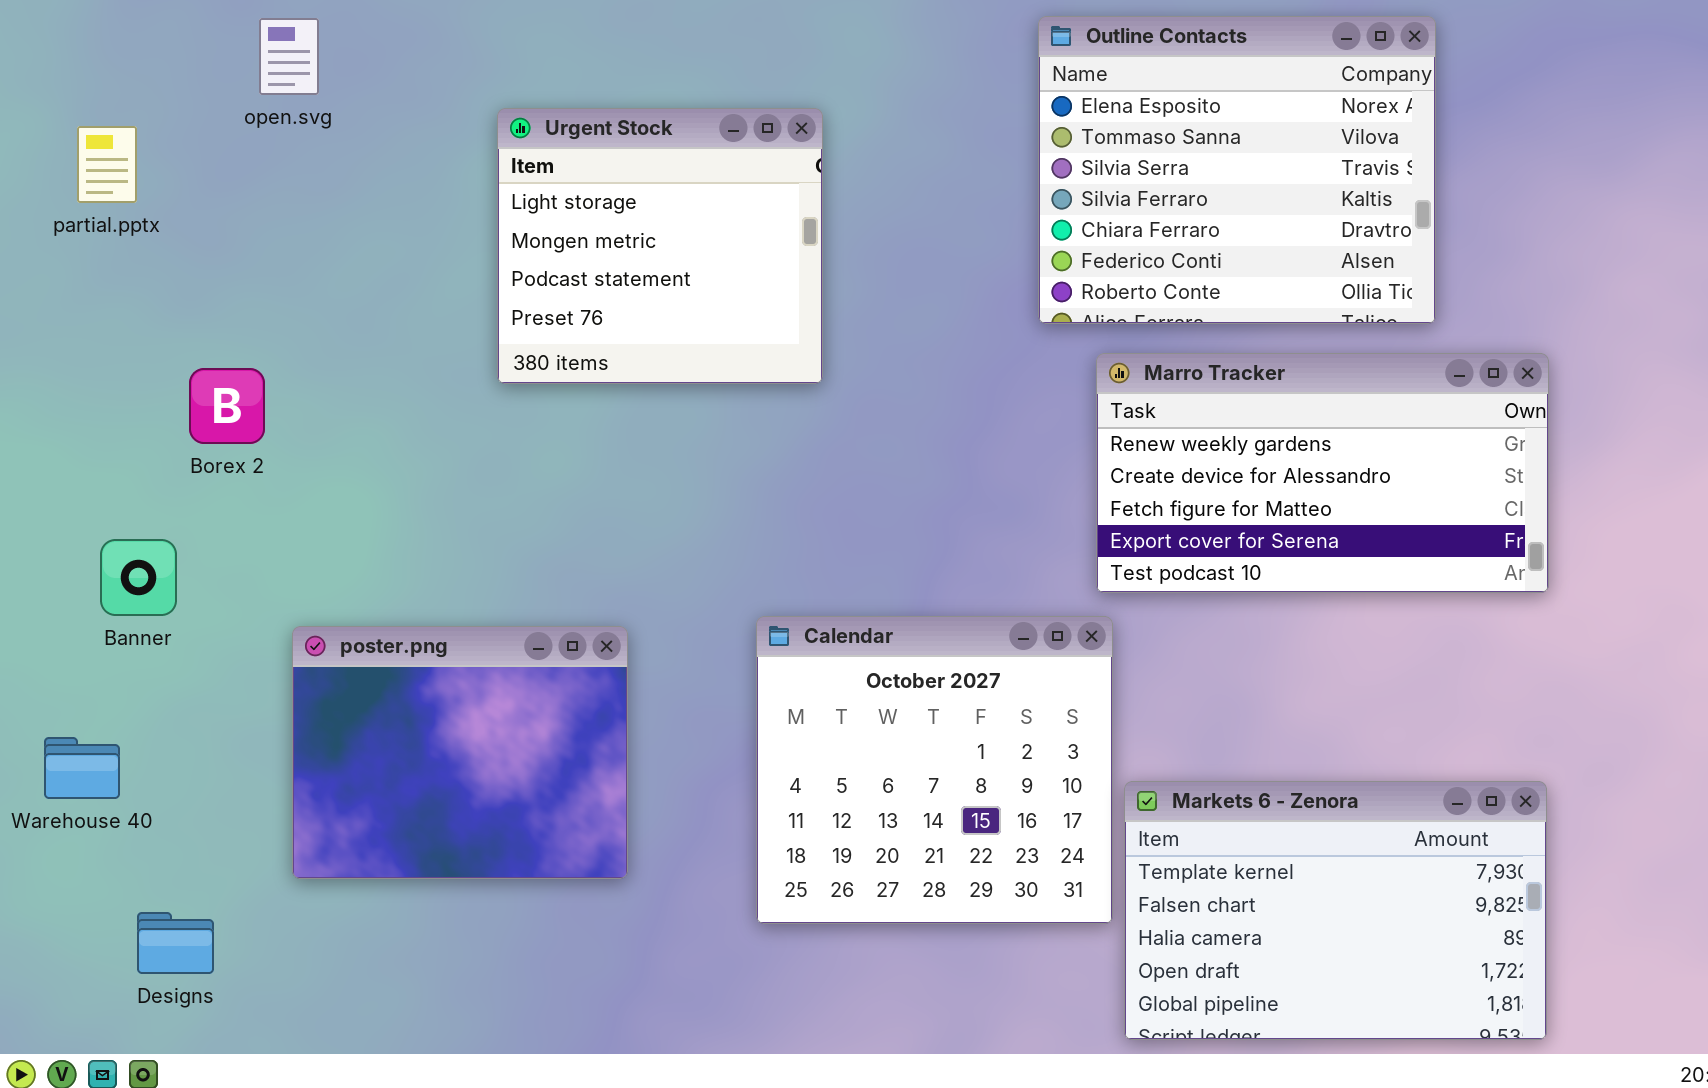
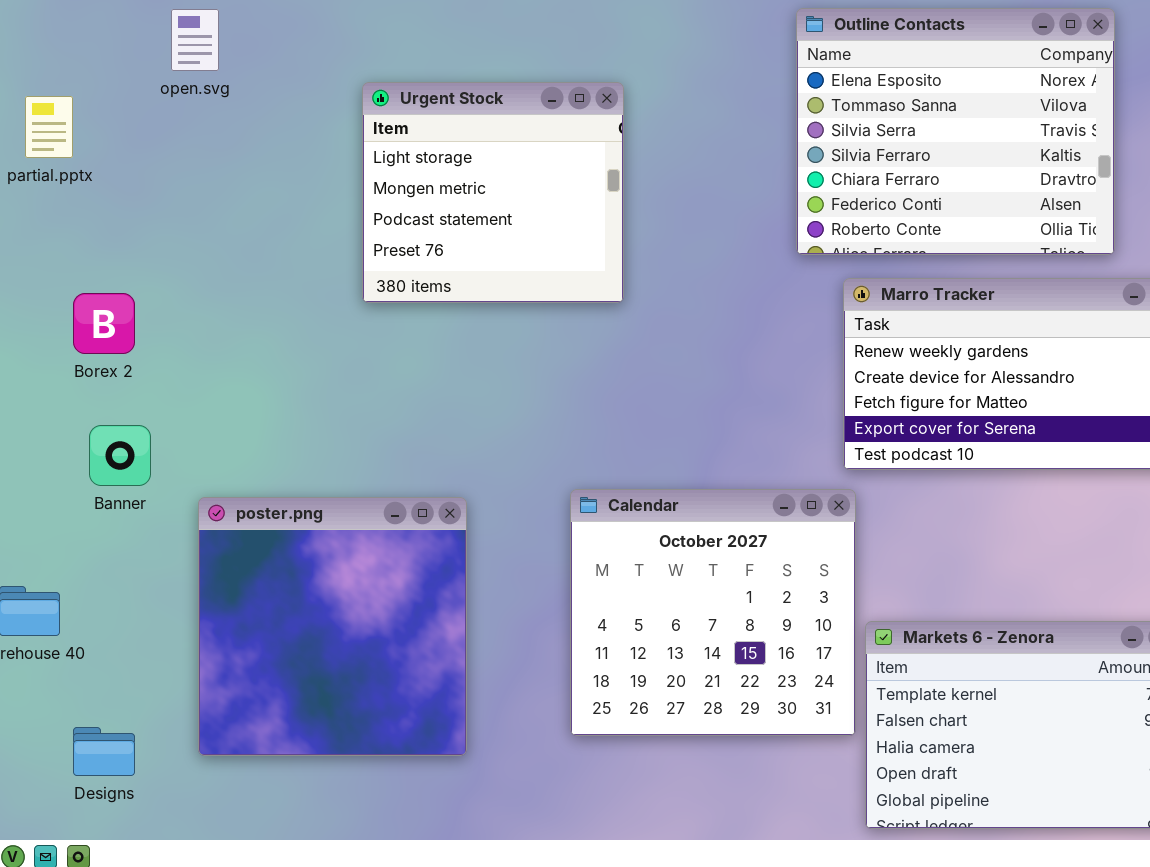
Borex 2: [189,368,265,444] -> [73,293,135,354], moved
Banner: [100,539,177,616] -> [89,425,151,486], moved
poster.png: [292,626,628,879] -> [198,497,467,756], resized

